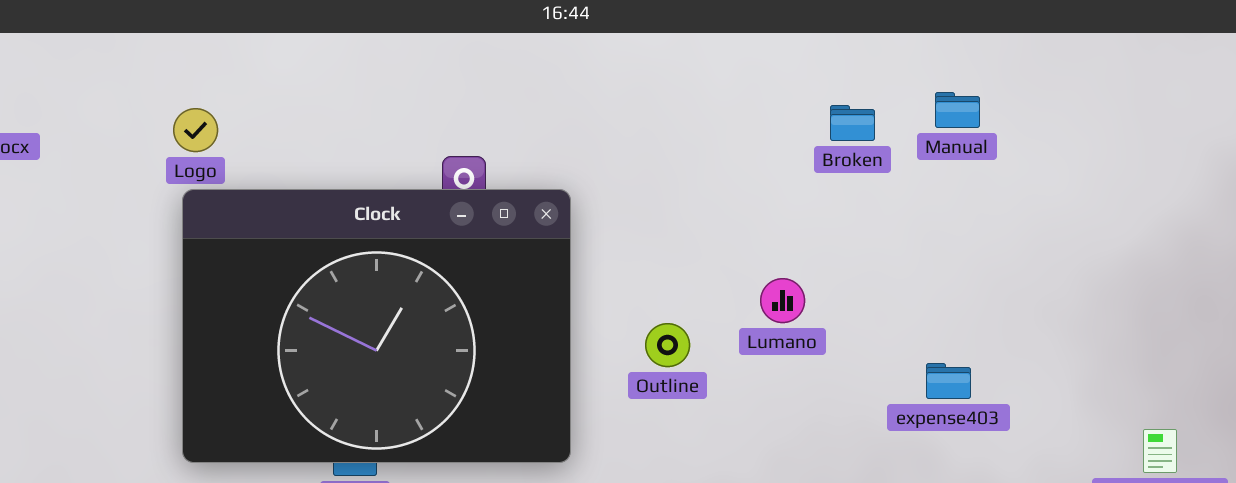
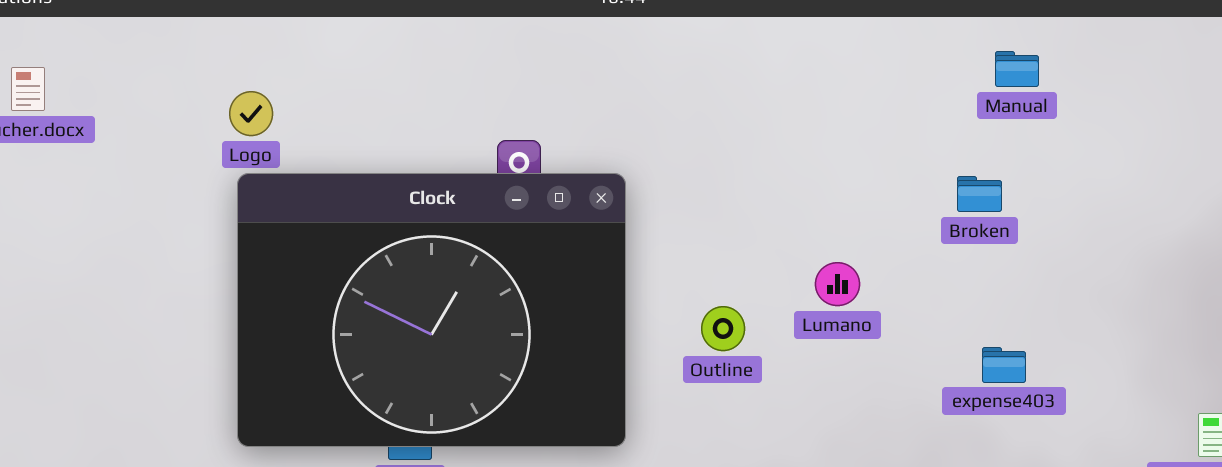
Manual: [935,92,980,128] -> [995,51,1039,87], moved
Broken: [830,105,875,141] -> [957,176,1002,212], moved

